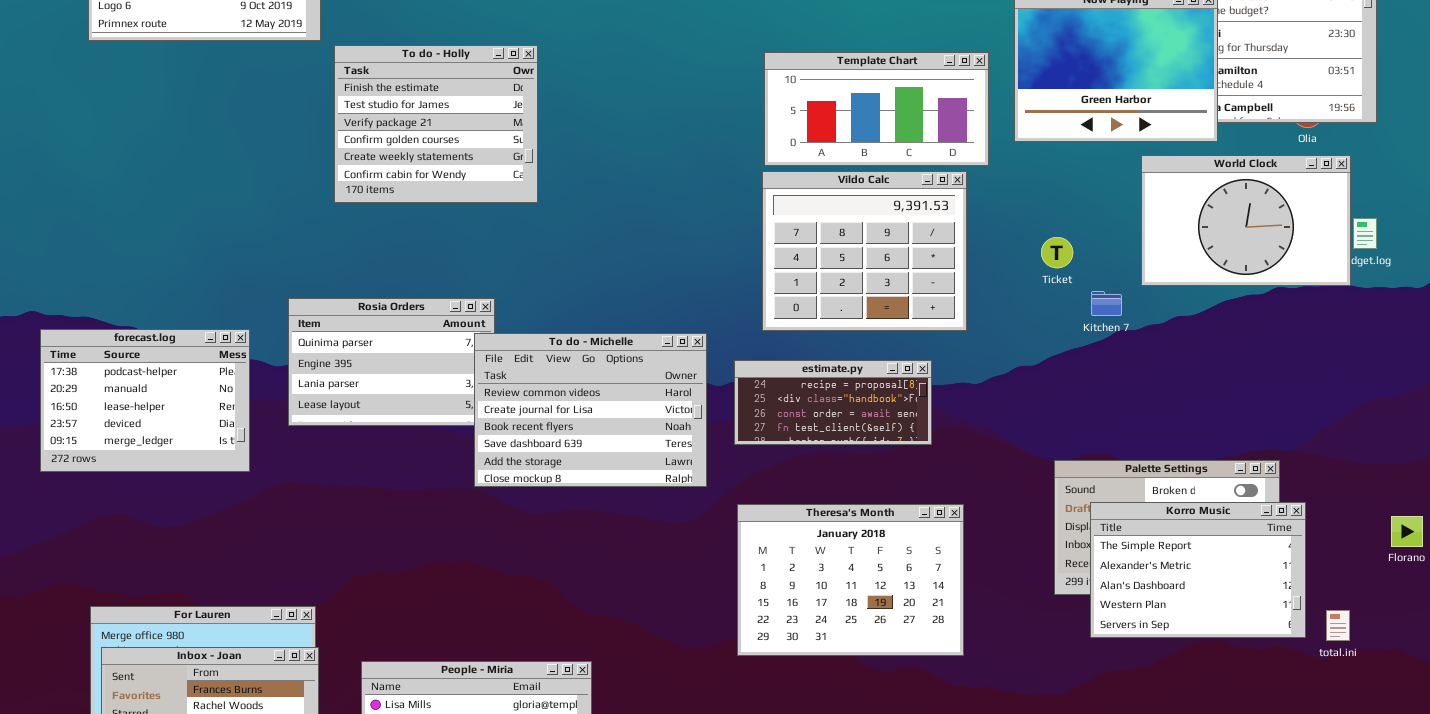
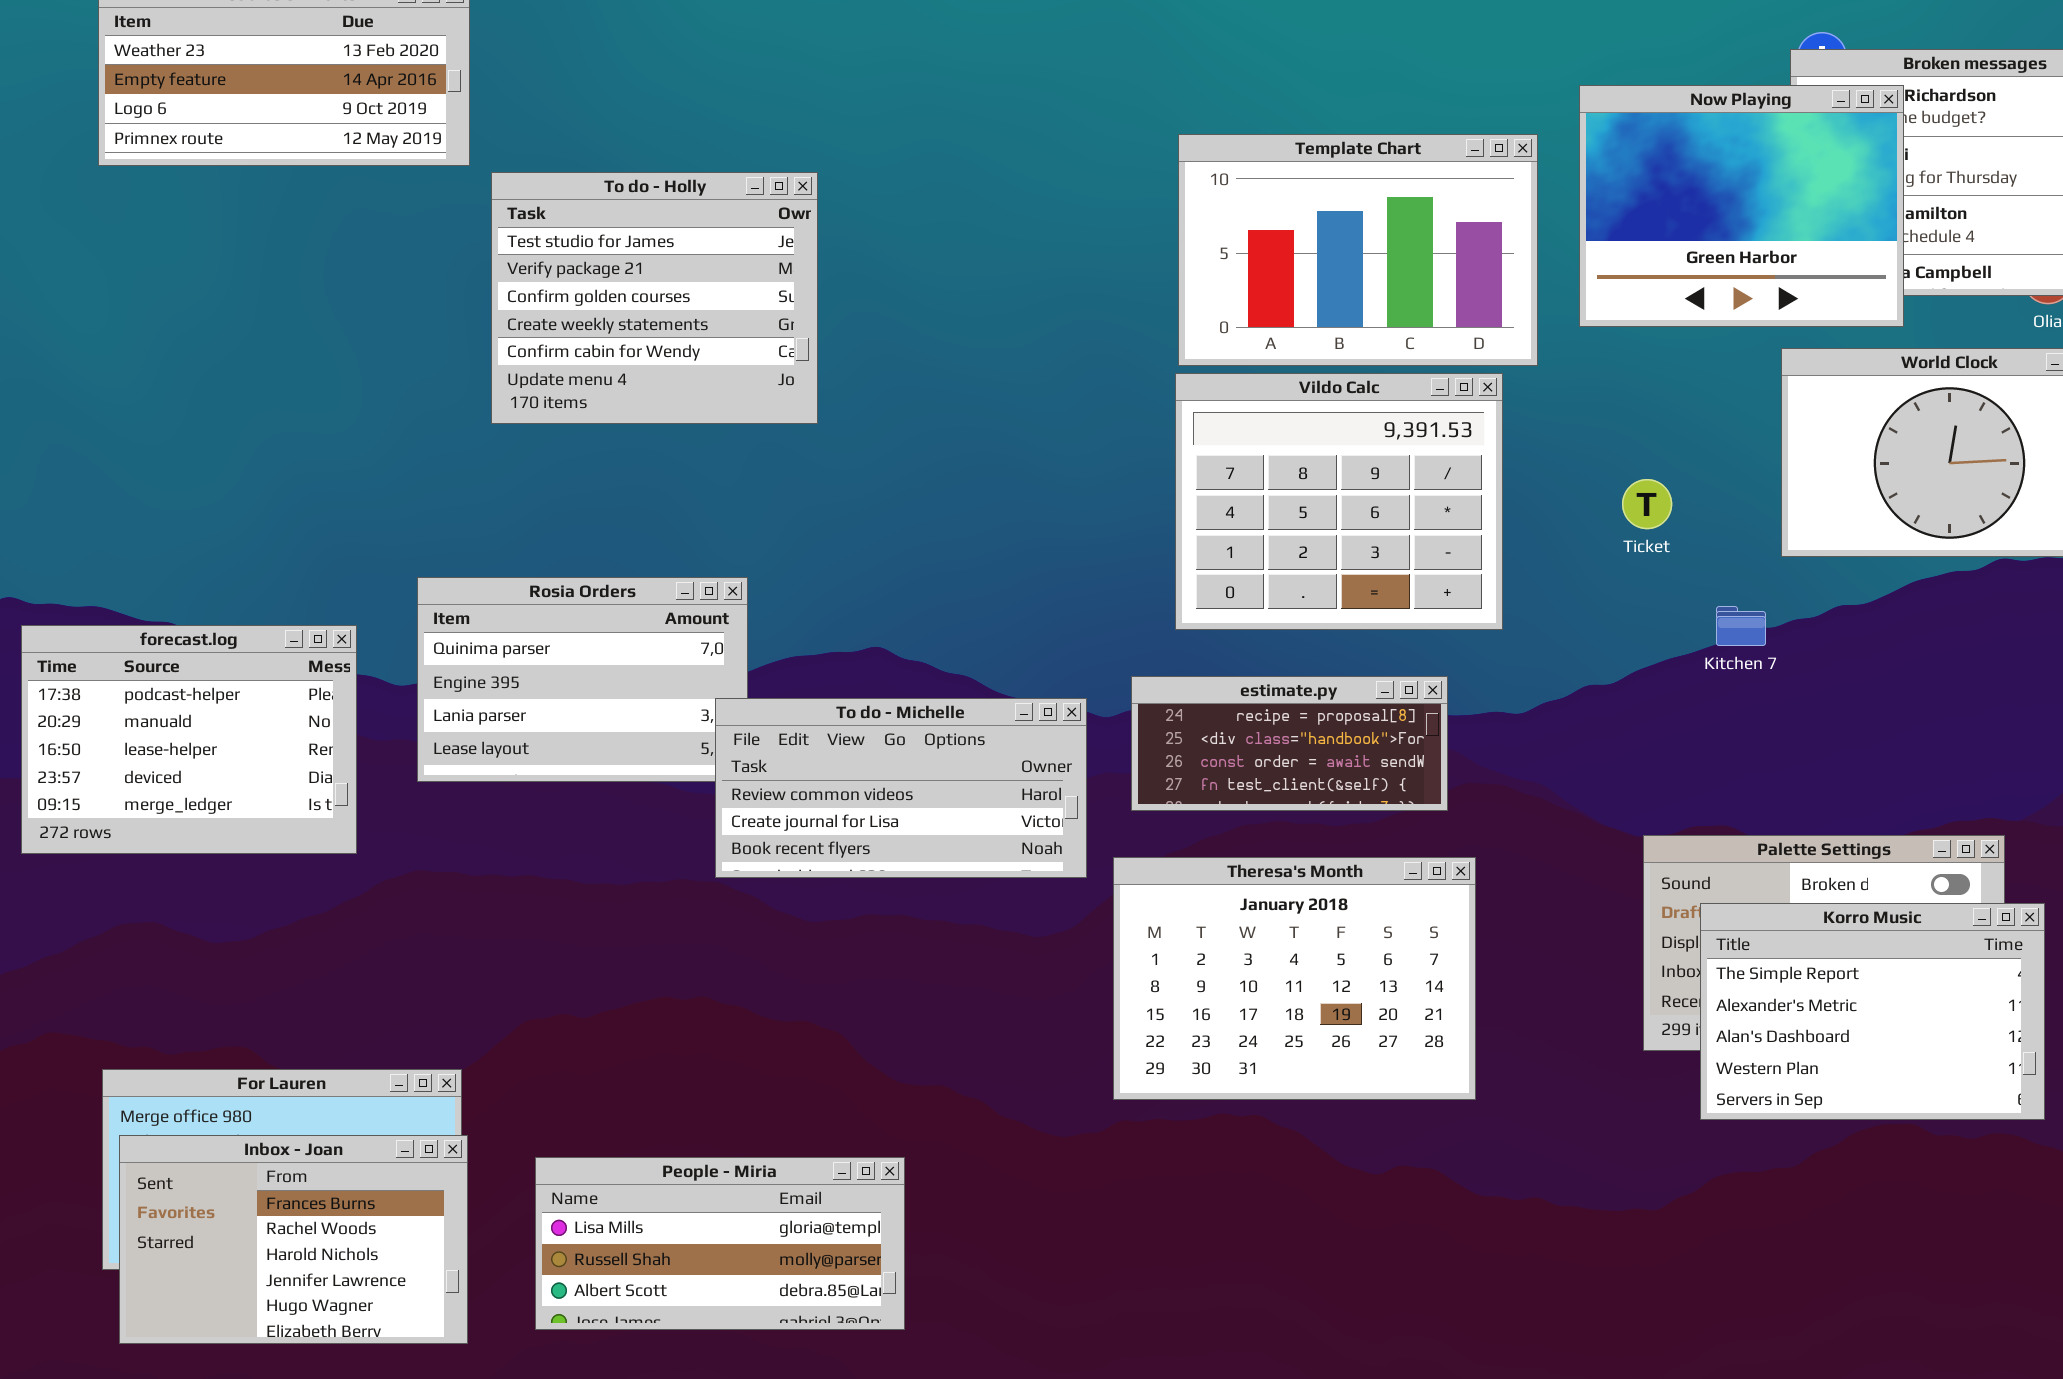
To do - Holly: [334,45,538,203] -> [491,172,818,424], scrolled down 1 row
Template Chart: [764,52,989,166] -> [1178,134,1538,366], resized
Kitchen 7: [1091,291,1122,316] -> [1716,606,1766,646], moved
To do - Michelle: [474,333,707,487] -> [715,698,1087,878], resized
Theresa's Month: [737,504,964,656] -> [1113,857,1476,1100], moved

